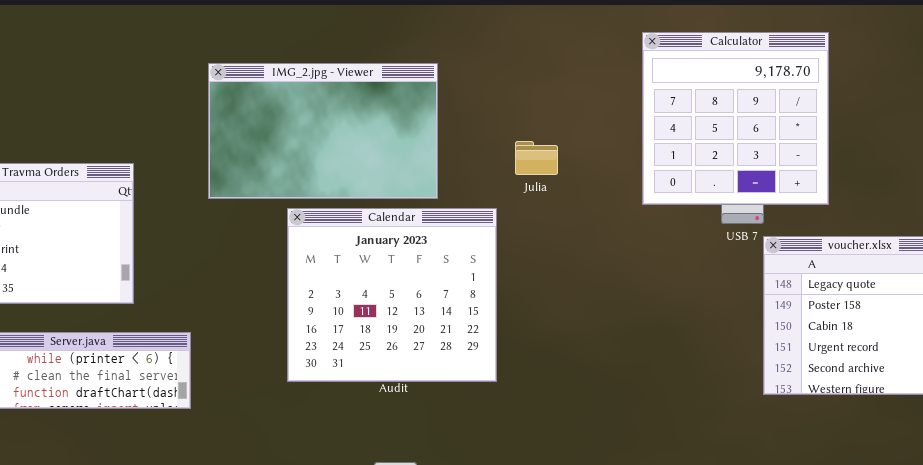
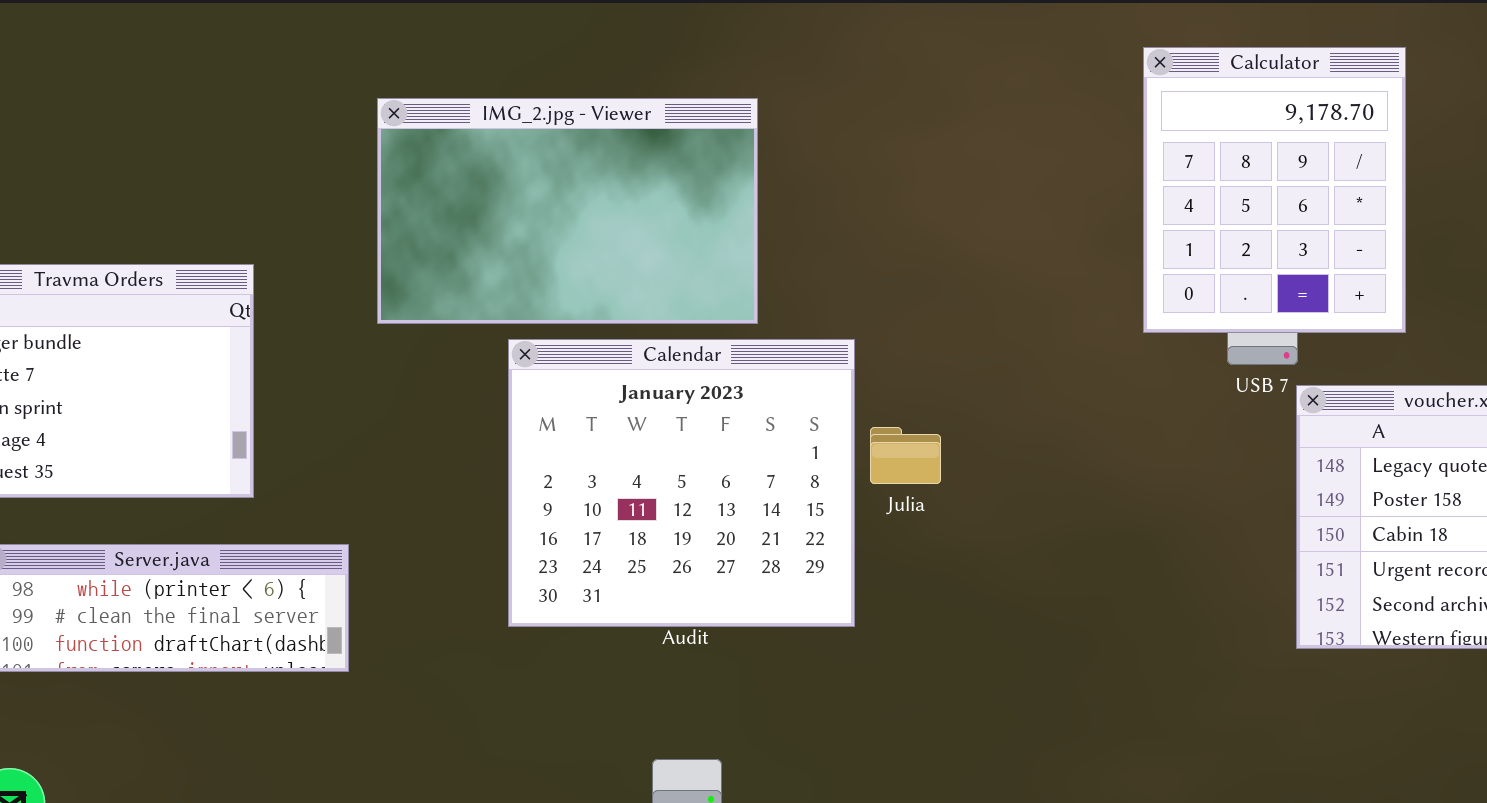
Calculator: [642,32,829,205] -> [1143,47,1406,333], resized
Julia: [515,141,558,175] -> [870,427,941,484], moved

